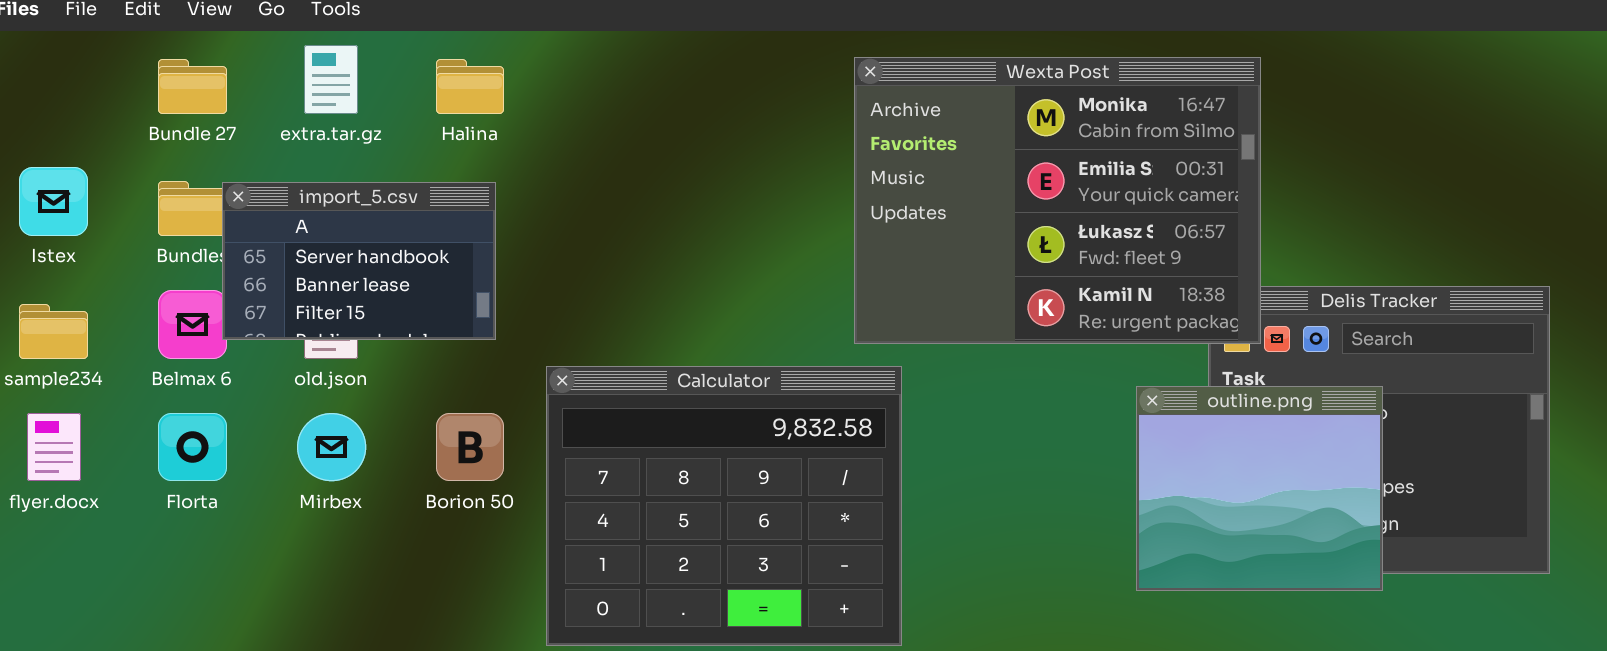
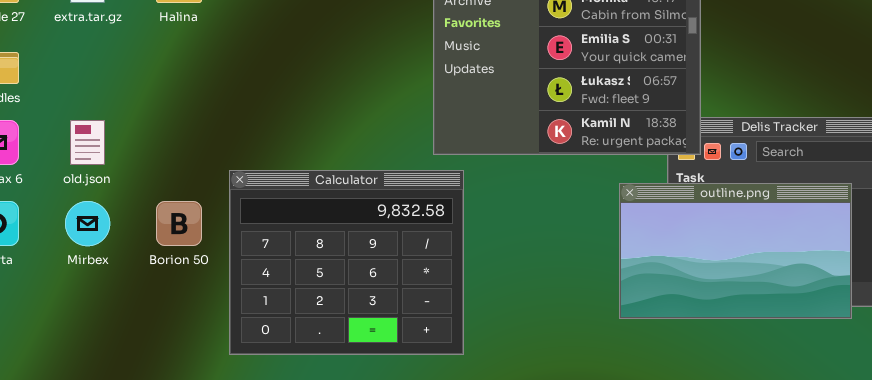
import_5.csv: [222,182,496,340] -> none, closed
outline.png: [1136,386,1383,591] -> [619,183,852,319], resized

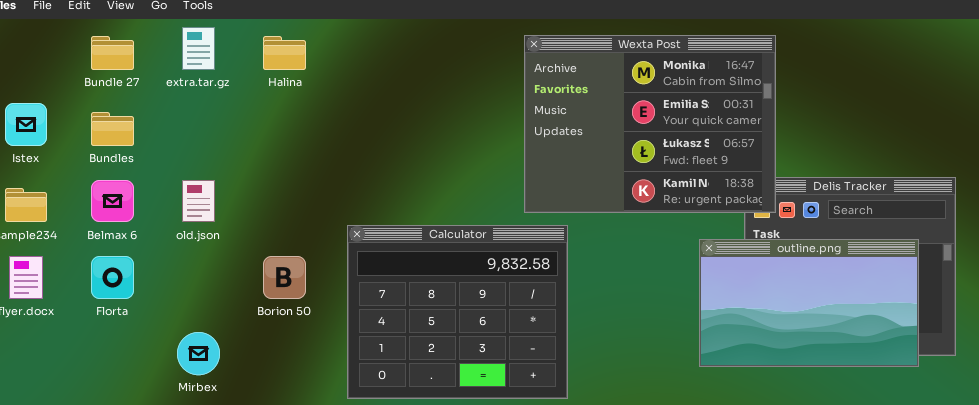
Calculator: [229,170,464,355] -> [347,225,568,399], moved
Mirbex: [65,201,110,246] -> [177,332,220,375], moved

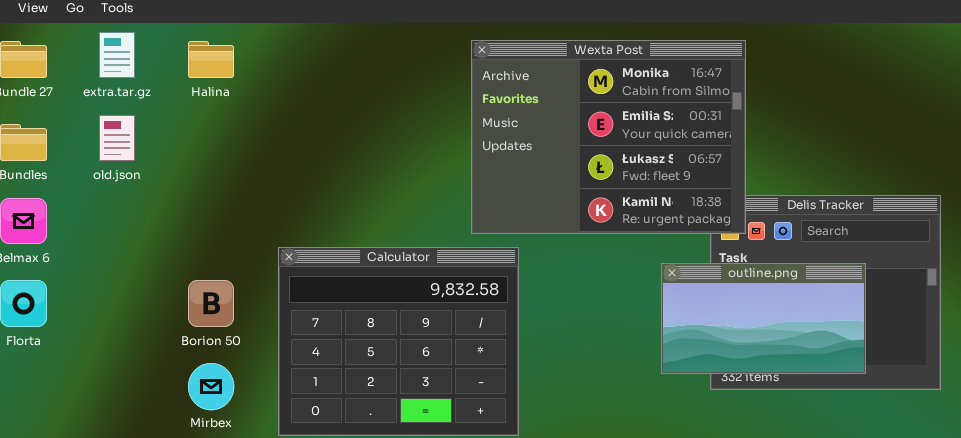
old.json: [182,180,215,222] -> [99,115,135,161], moved
outline.png: [699,239,919,367] -> [661,263,866,374], resized
Mirbex: [177,332,220,375] -> [188,363,234,410], moved

